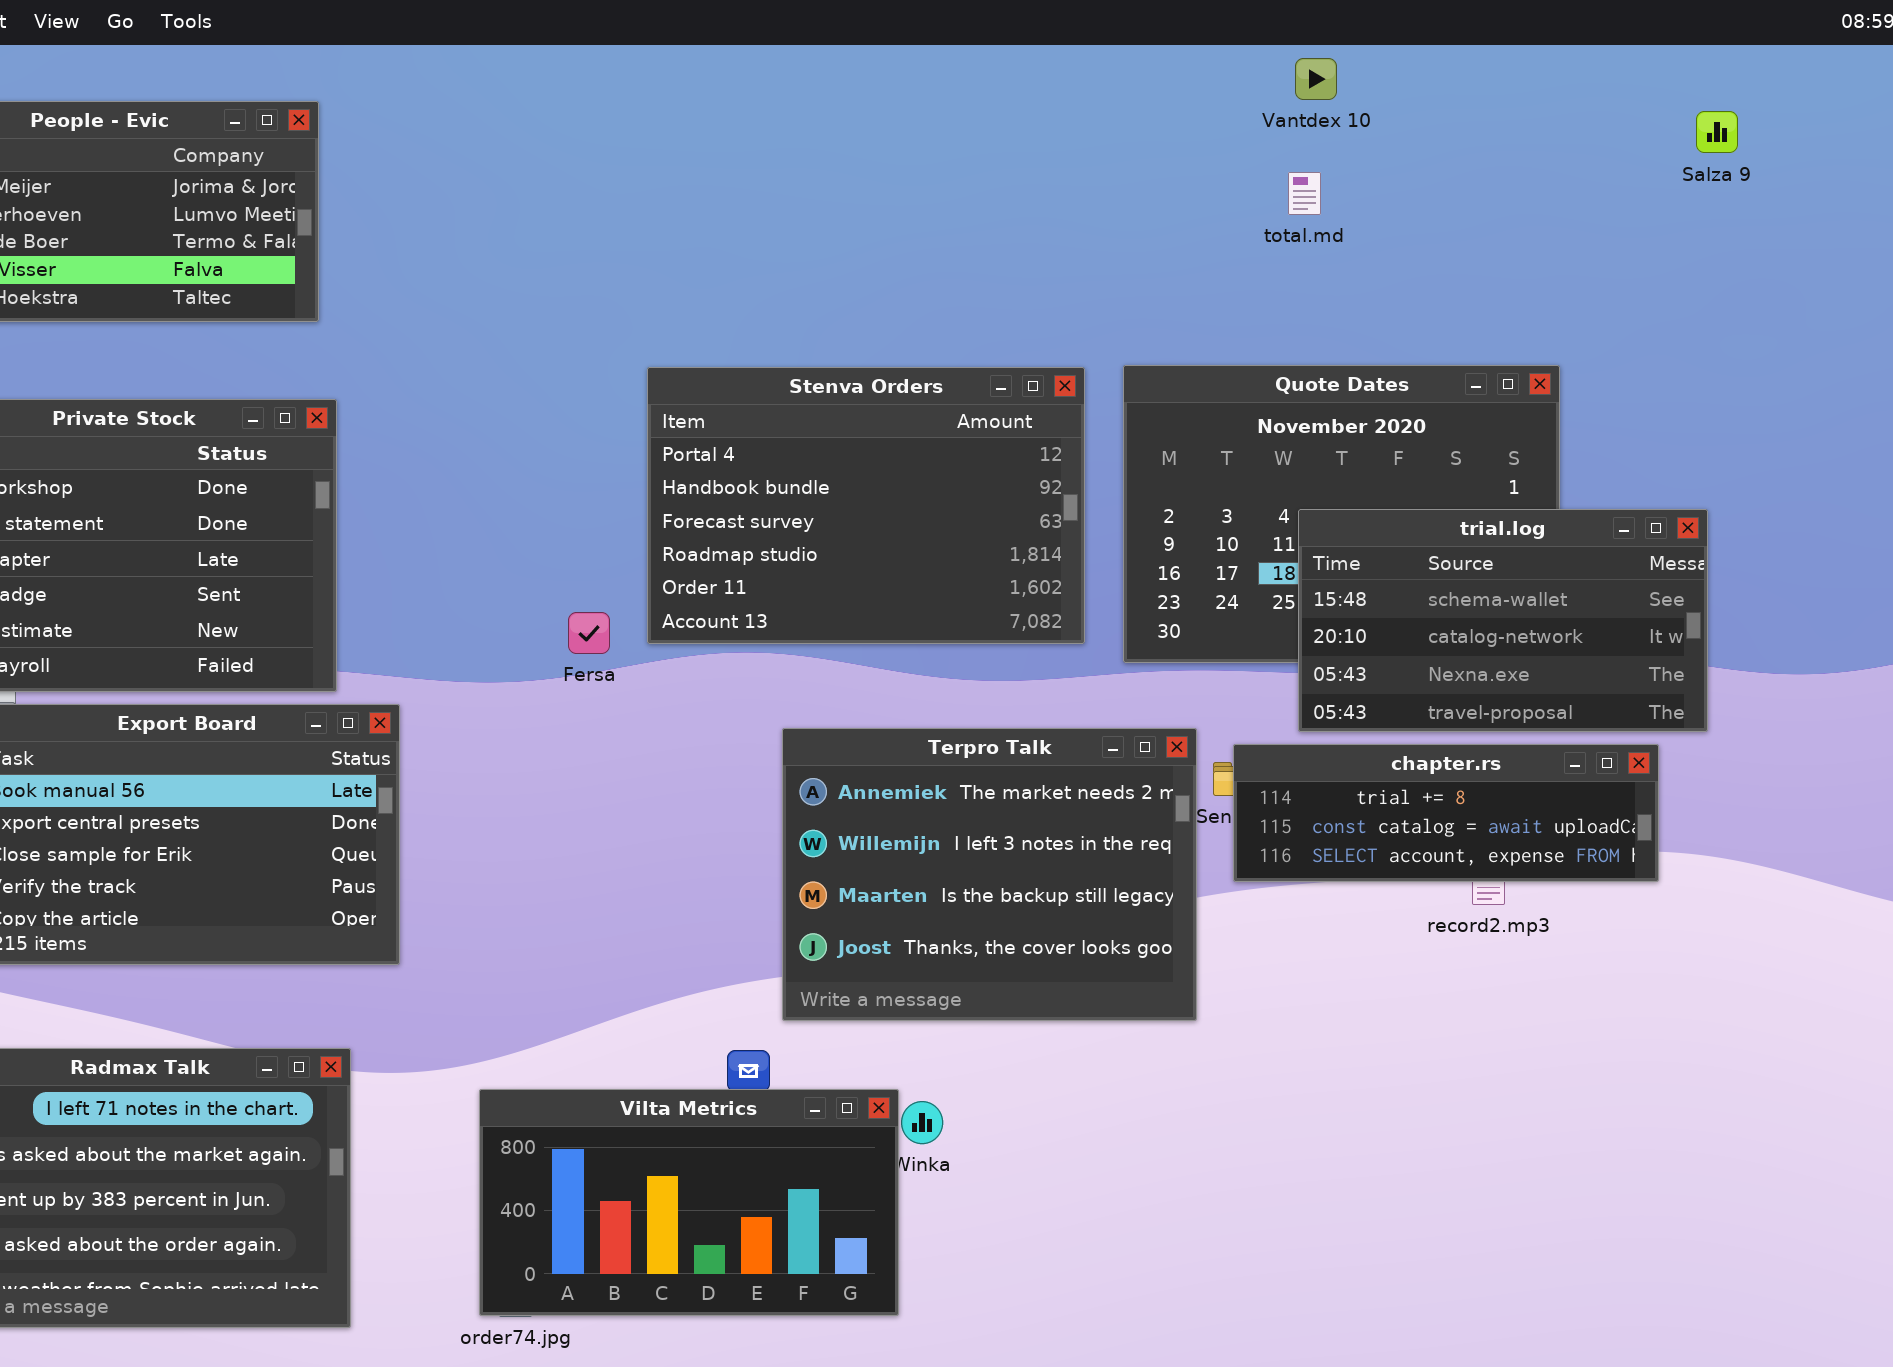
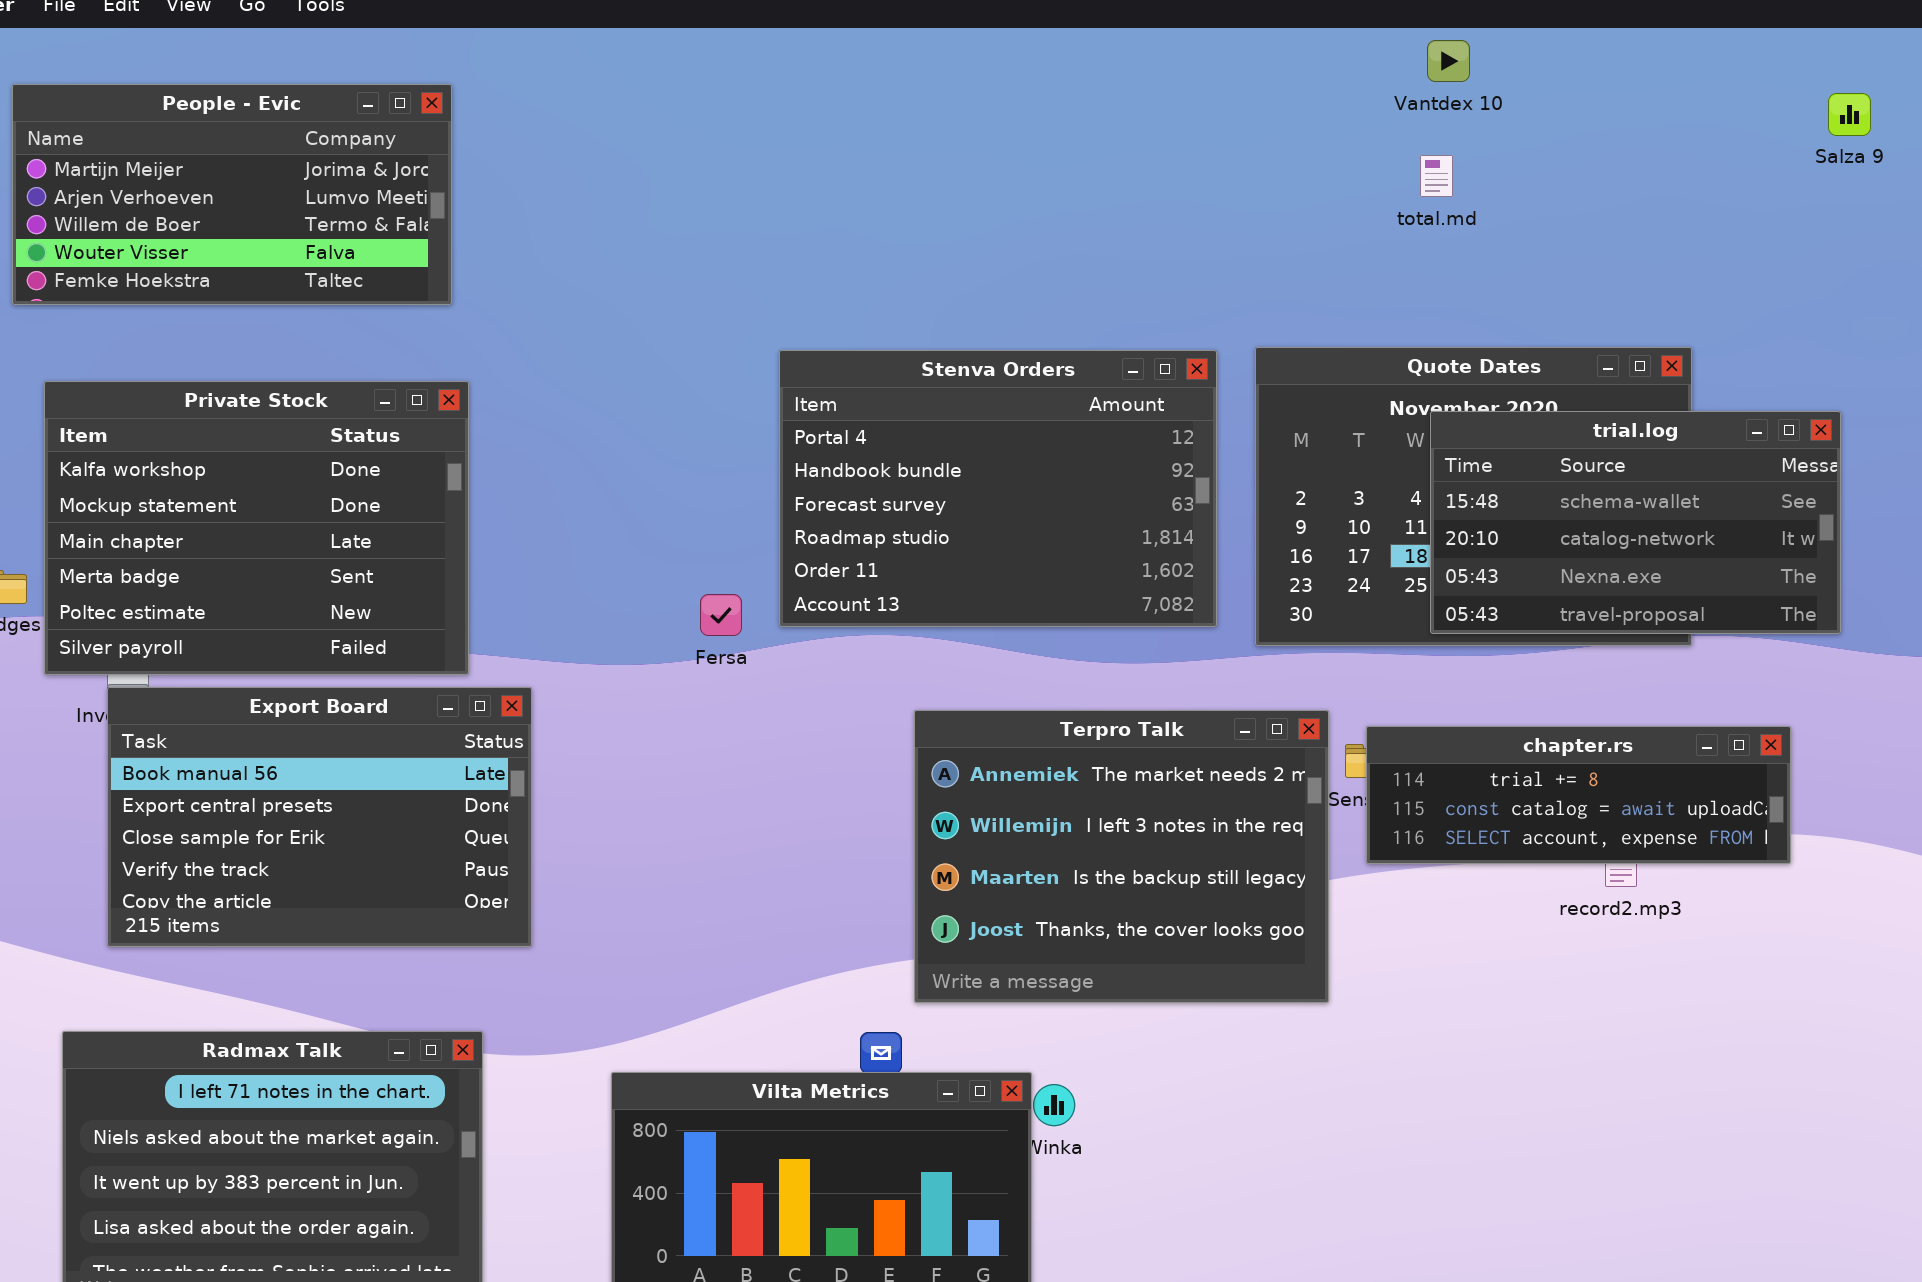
trial.log: [1298,509,1708,732] -> [1430,411,1841,634], moved

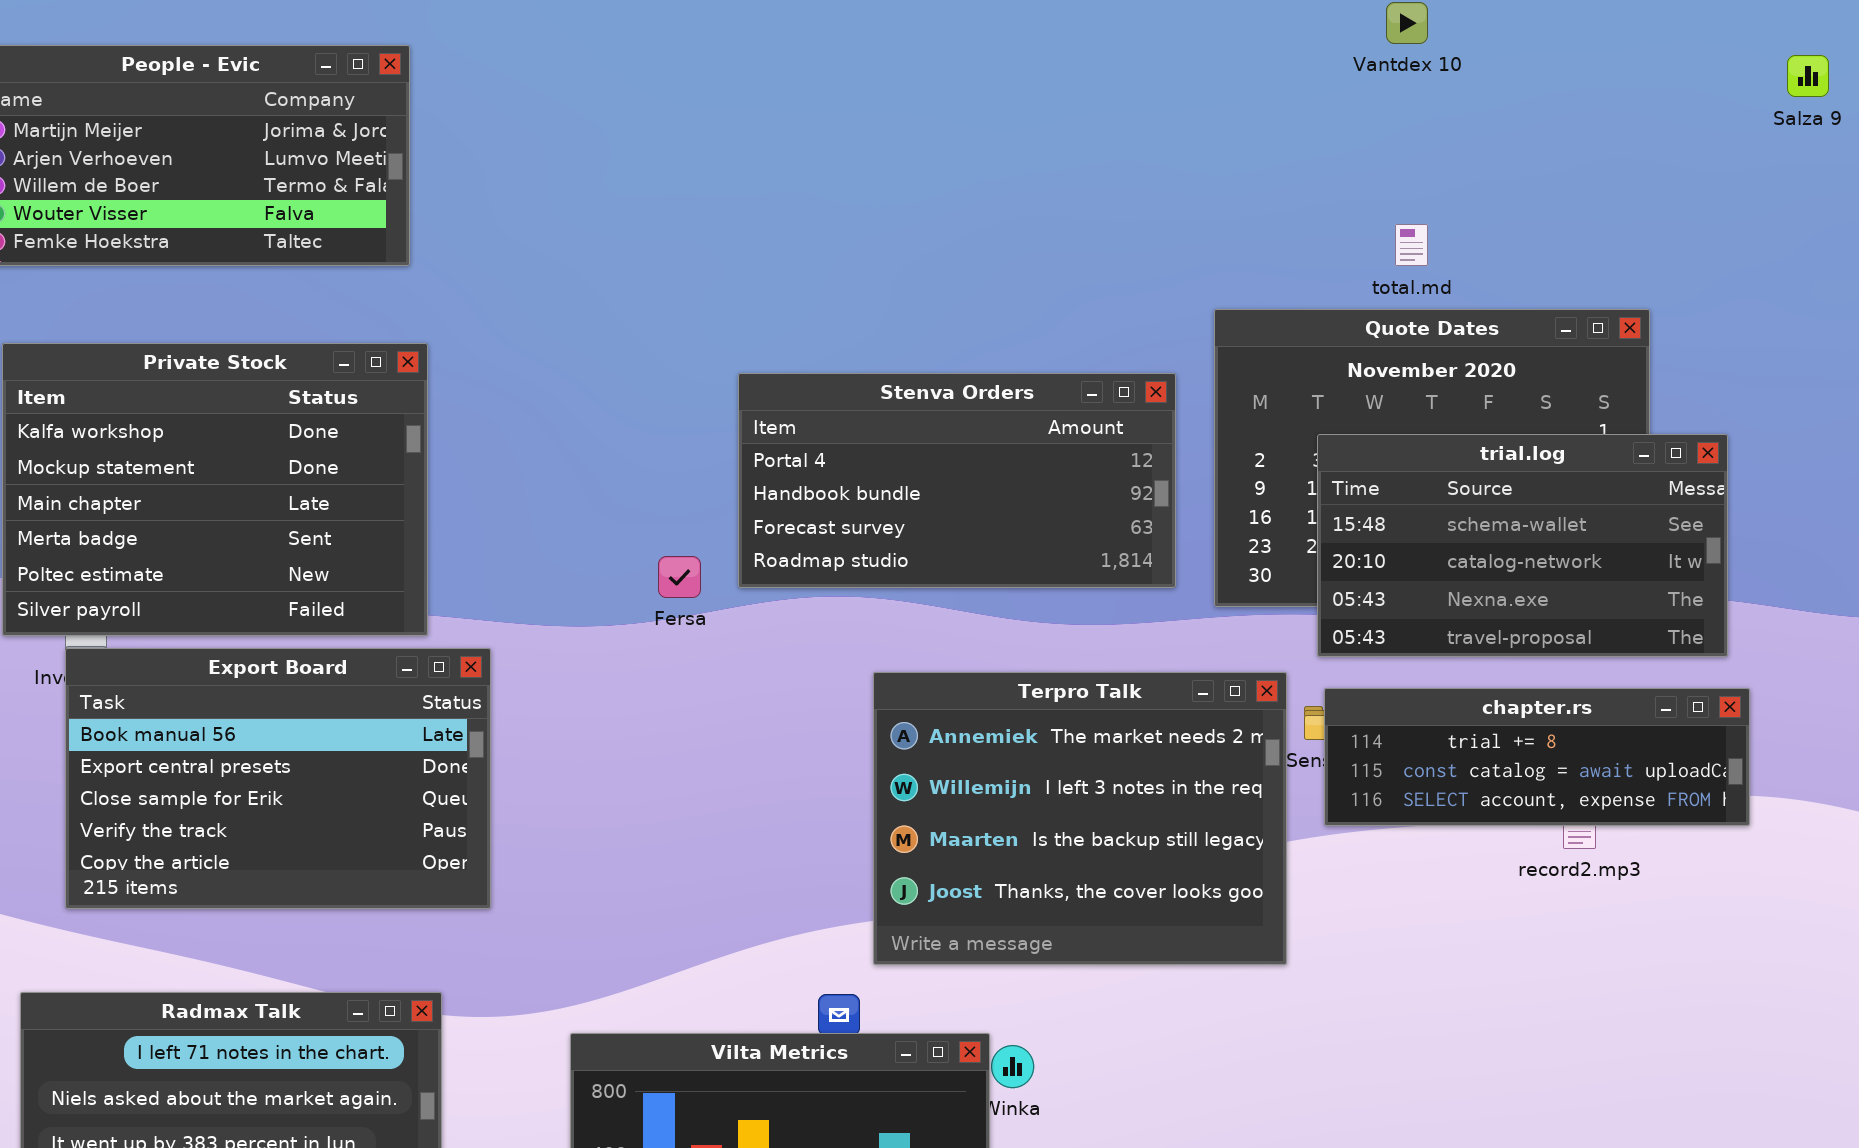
total.md: [1420,155,1453,197] -> [1395,224,1428,266], moved
Stenva Orders: [779,350,1217,627] -> [738,373,1176,588], resized
trial.log: [1430,411,1841,634] -> [1317,434,1728,657], moved

